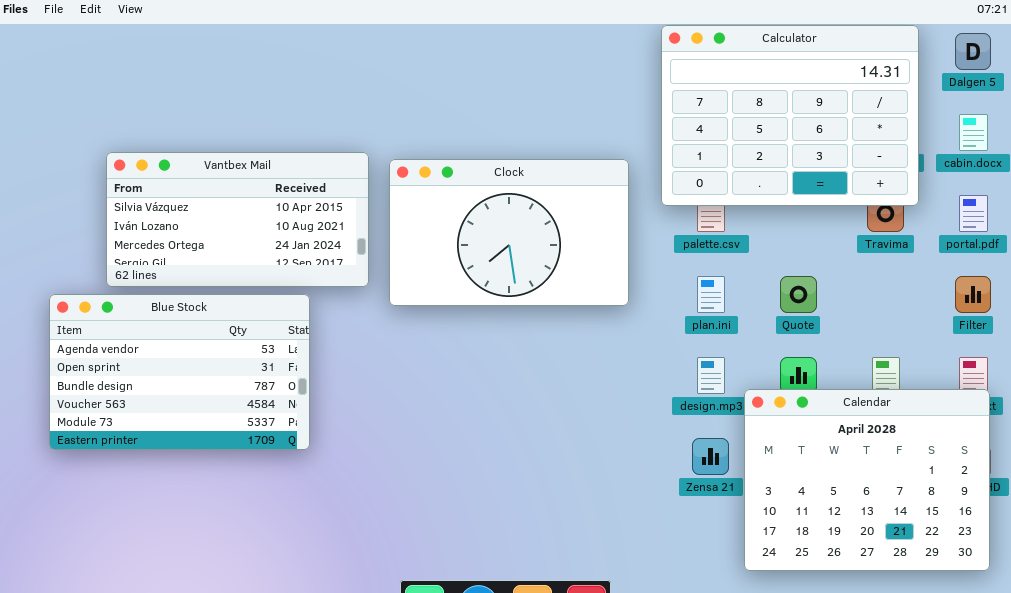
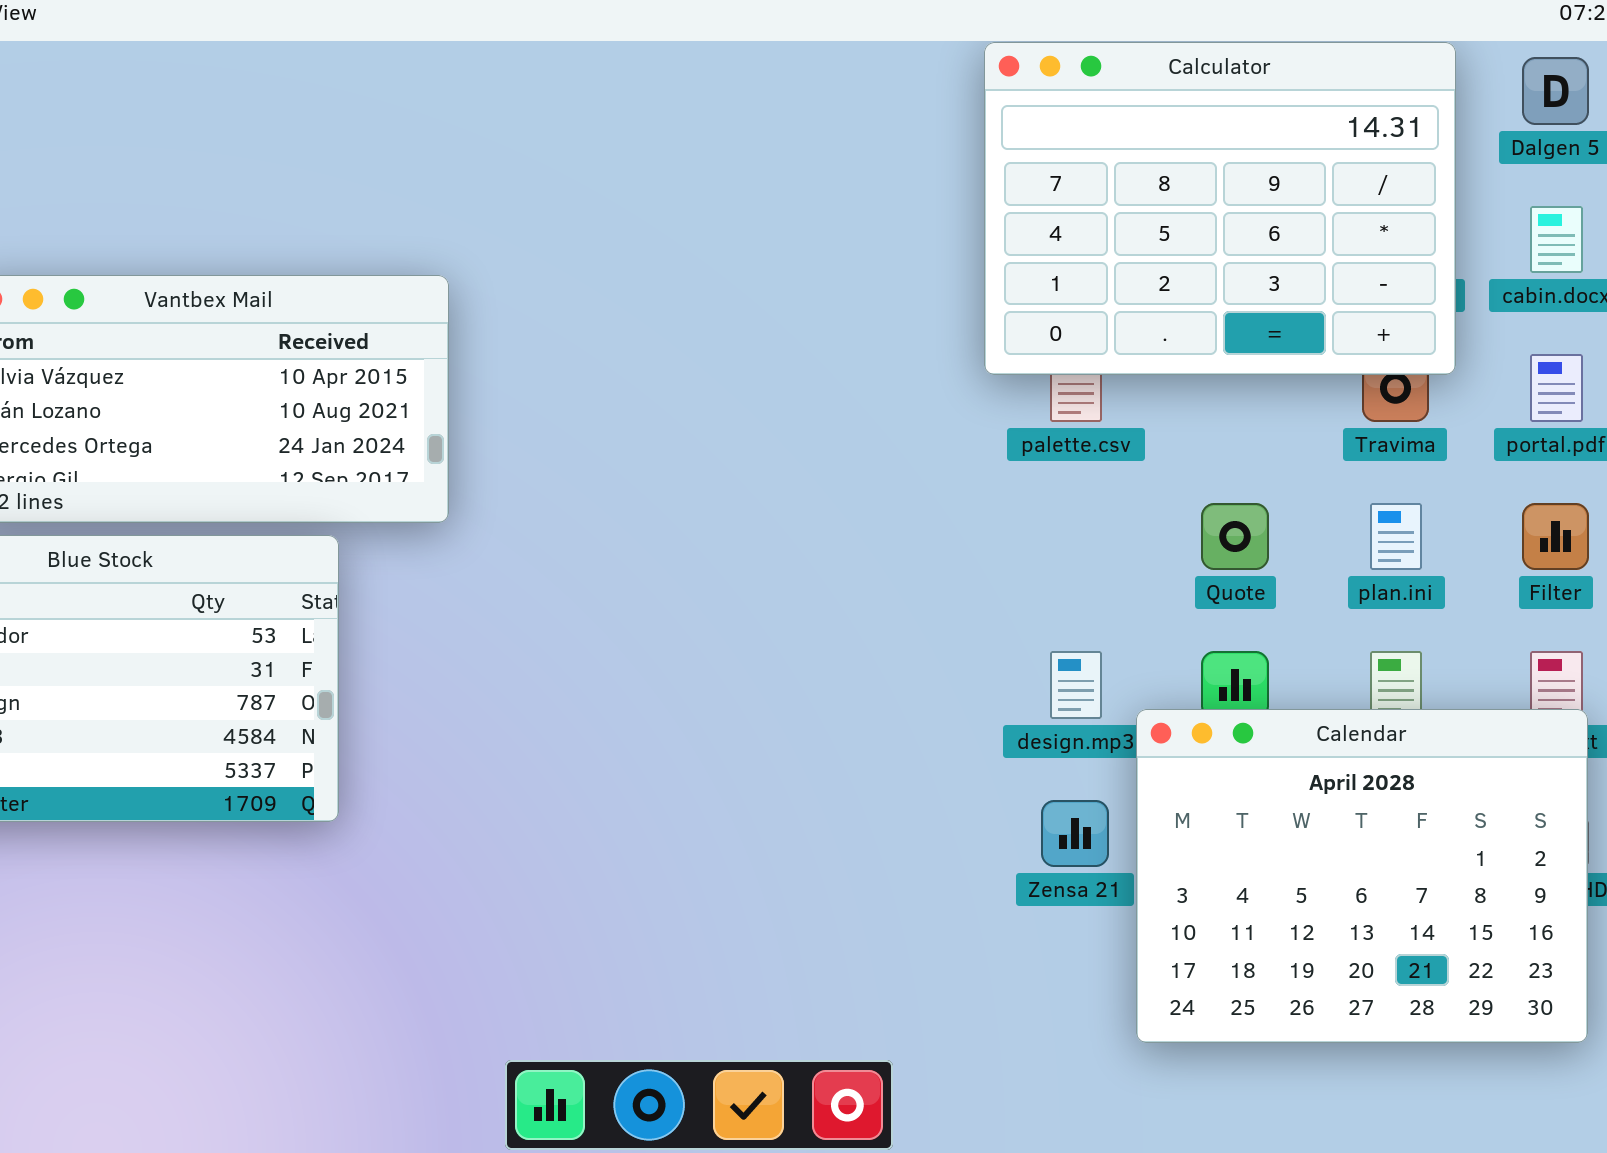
Clock: [389,159,629,306] -> none, closed
plan.ini: [697,276,725,313] -> [1370,503,1422,570], moved

